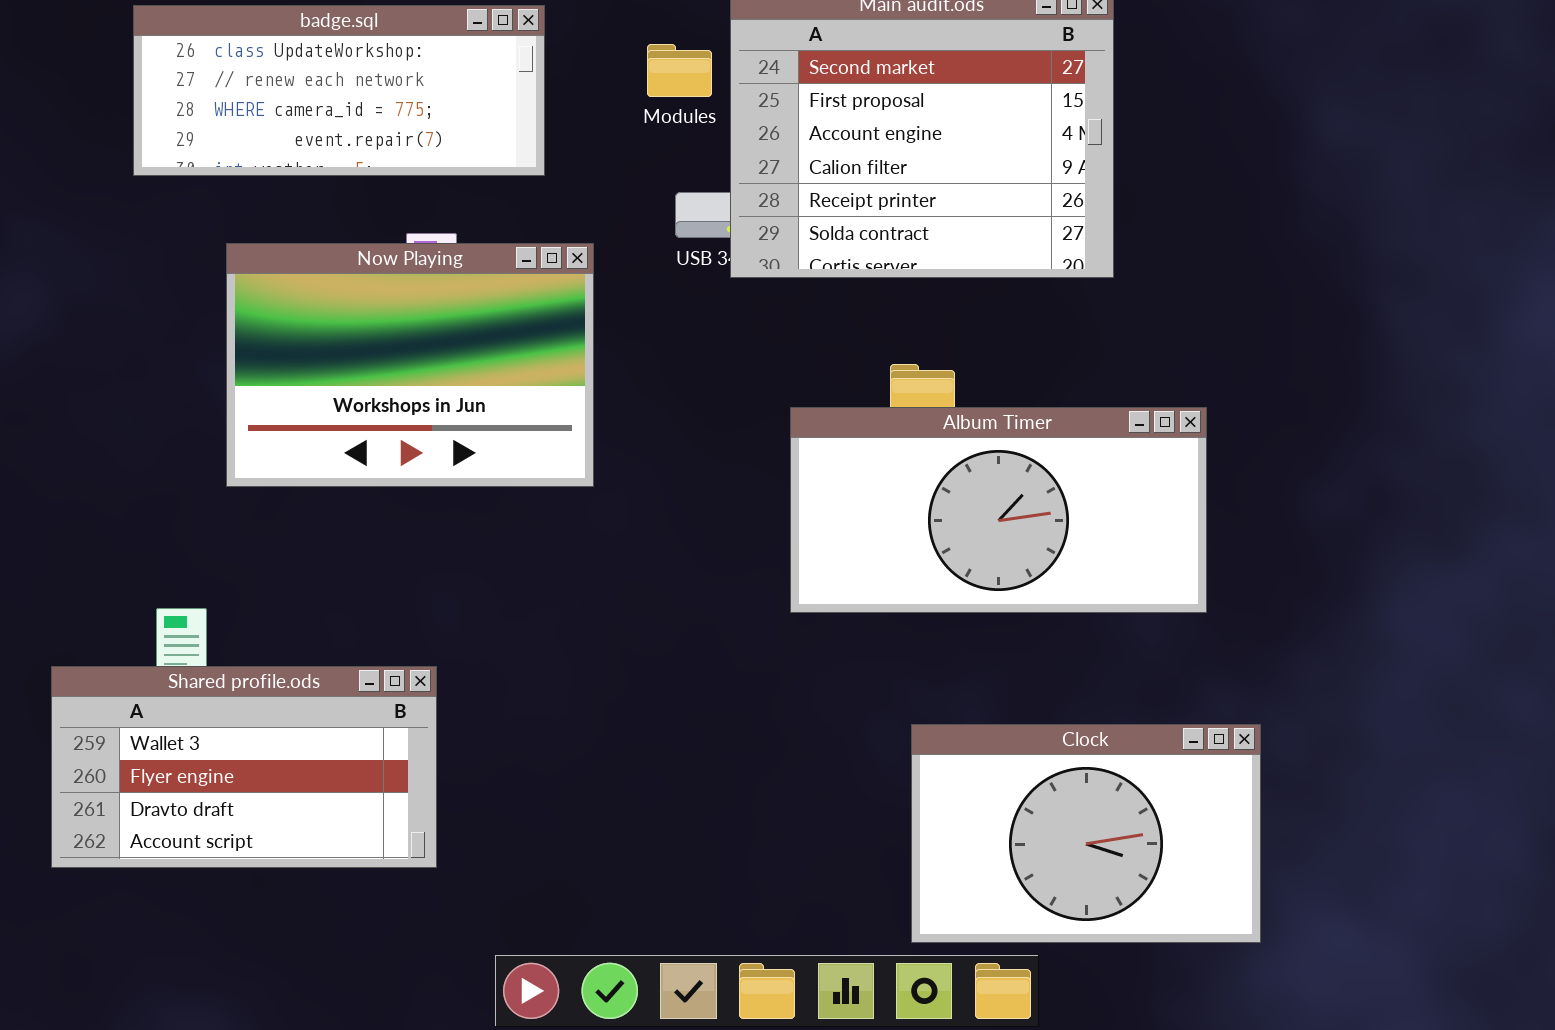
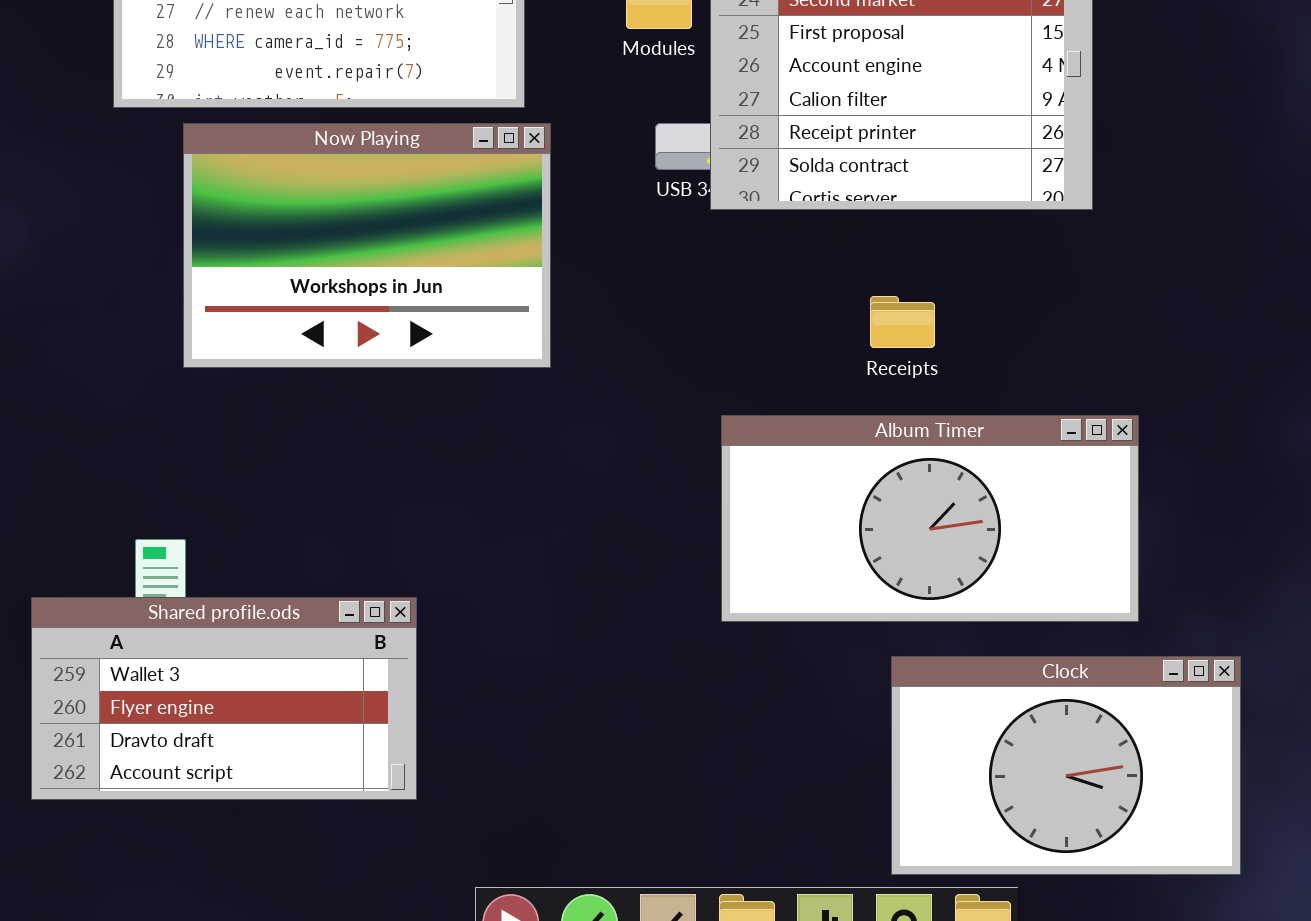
Now Playing: [226,243,594,487] -> [183,123,551,368], moved
Album Timer: [790,407,1207,613] -> [721,415,1139,622], moved

